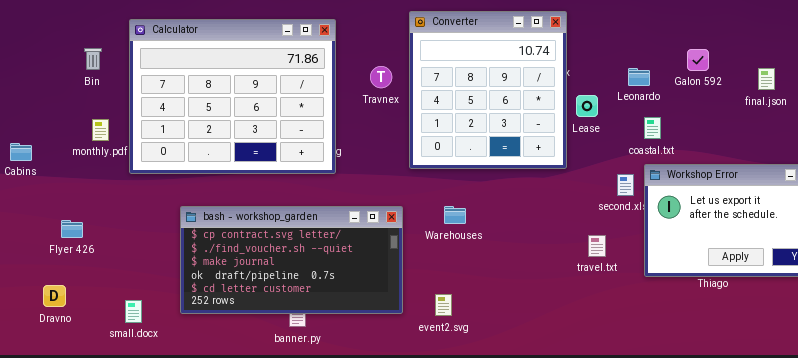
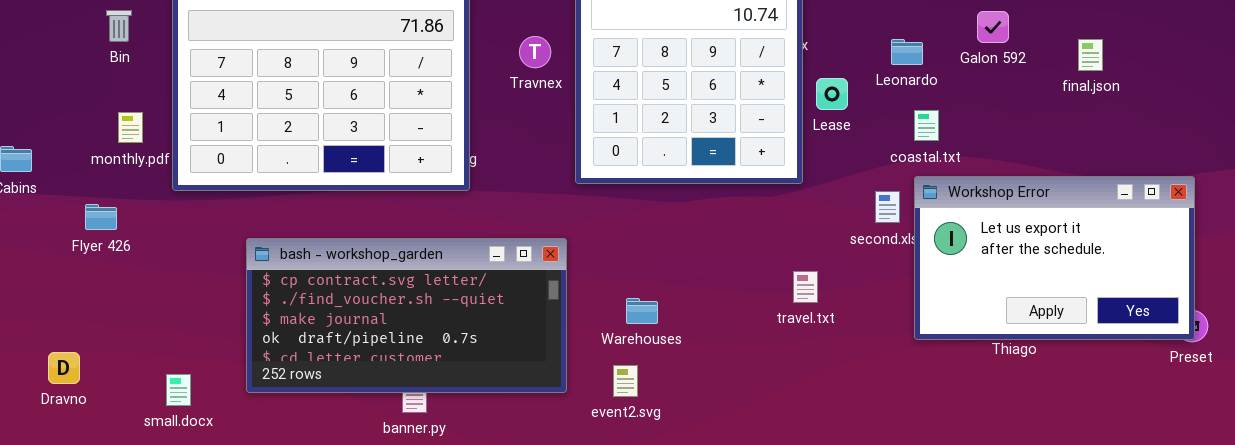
Warehouses: [444,206,466,224] -> [626,298,658,324], moved
Flyer 426: [61,220,83,238] -> [85,204,117,230], moved
travel.txt: [588,235,606,257] -> [793,271,818,303], moved

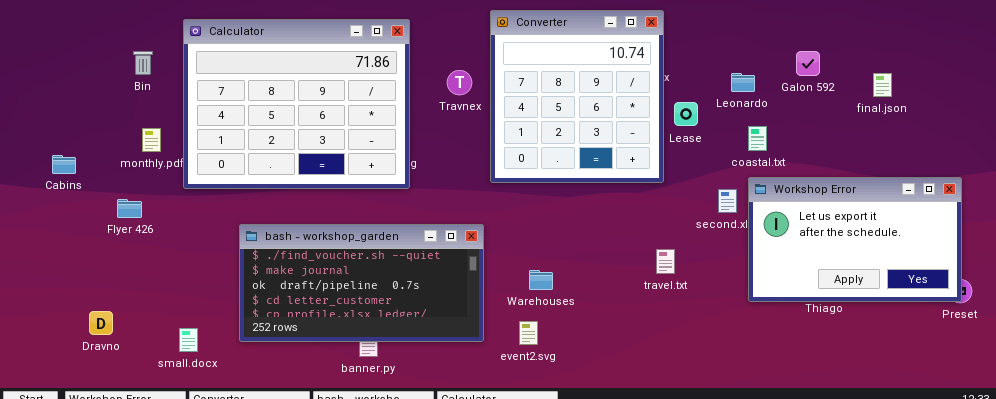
bash - workshop_garden: [246,238,567,393] -> [239,224,484,342], scrolled down 1 row

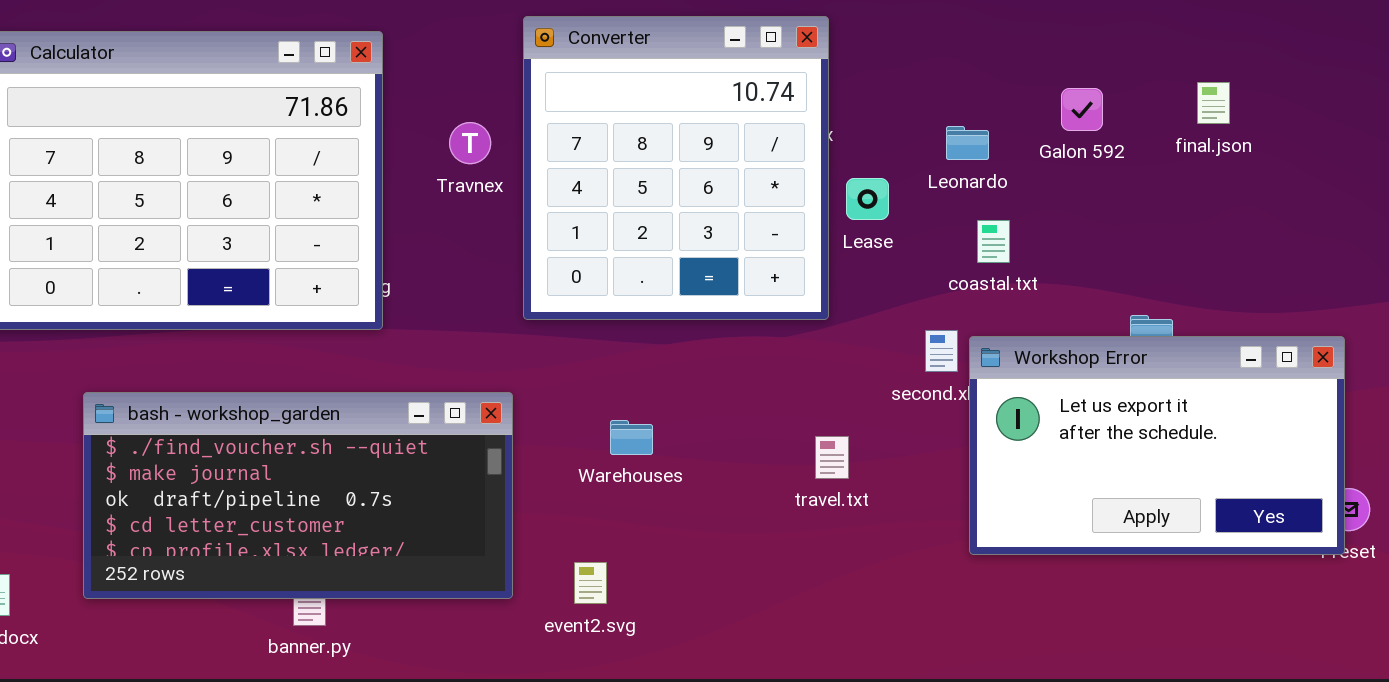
final.json: [873,73,892,97] -> [1197,82,1230,124], moved
Workshop Error: [748,177,962,302] -> [969,336,1345,555], moved
Warehouses: [529,270,553,290] -> [610,420,653,455], moved

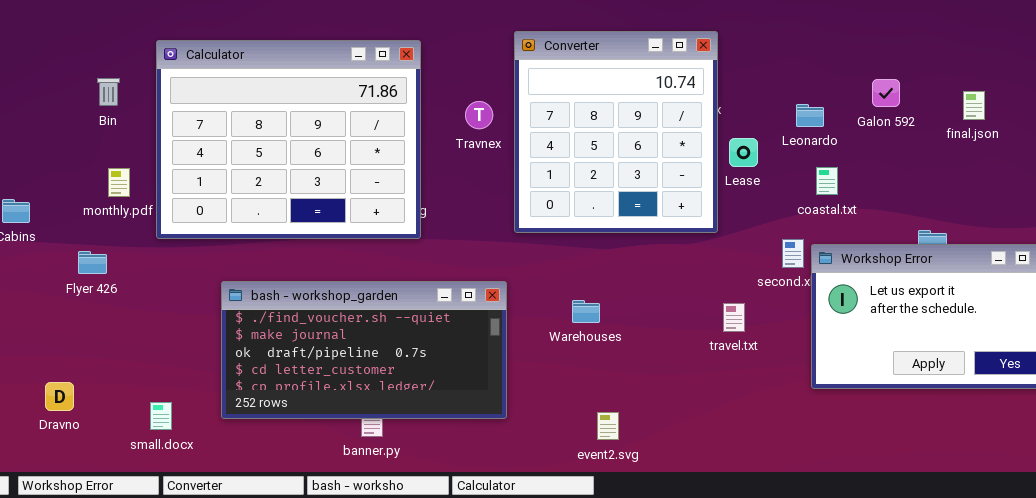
final.json: [1197,82,1230,124] -> [963,91,985,120], moved
travel.txt: [815,436,849,479] -> [723,303,745,332], moved
event2.svg: [574,562,607,604] -> [597,412,619,440], moved

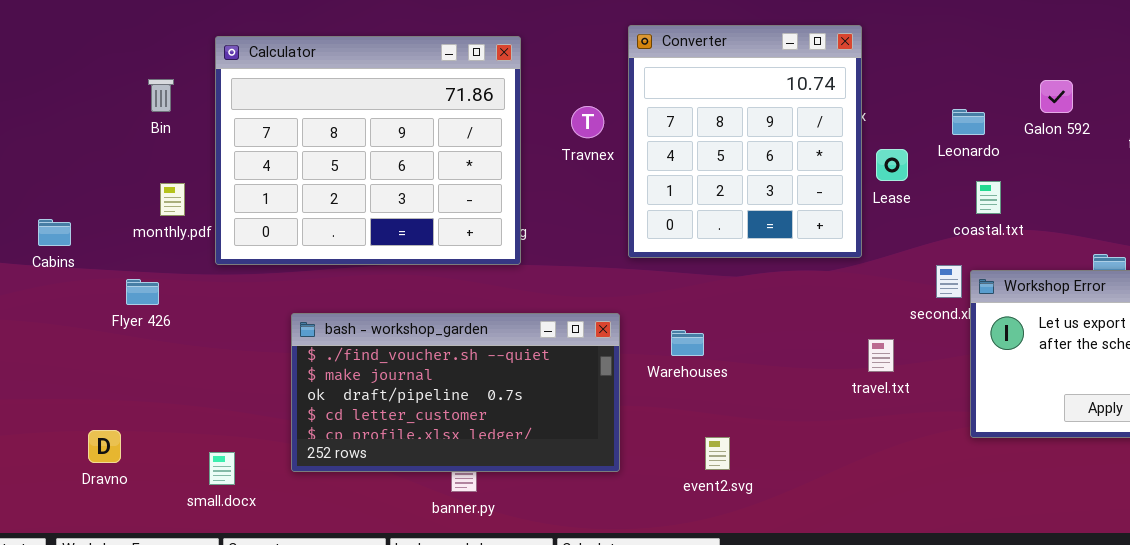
Warehouses: [572,300,600,323] -> [671,330,704,356], moved
event2.svg: [597,412,619,440] -> [705,437,730,470], moved

